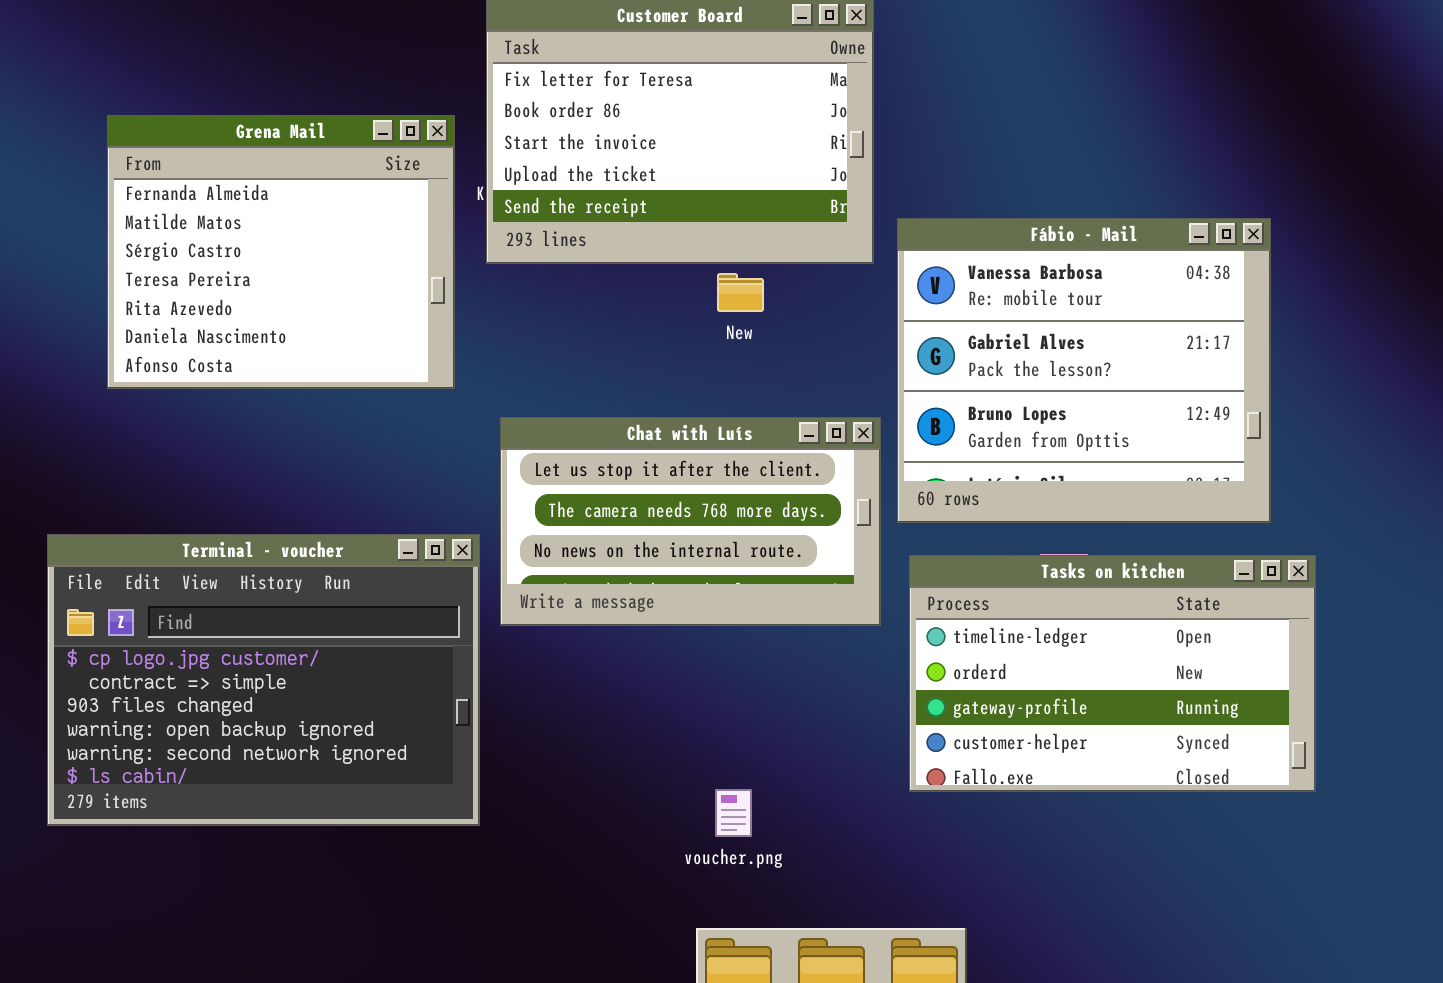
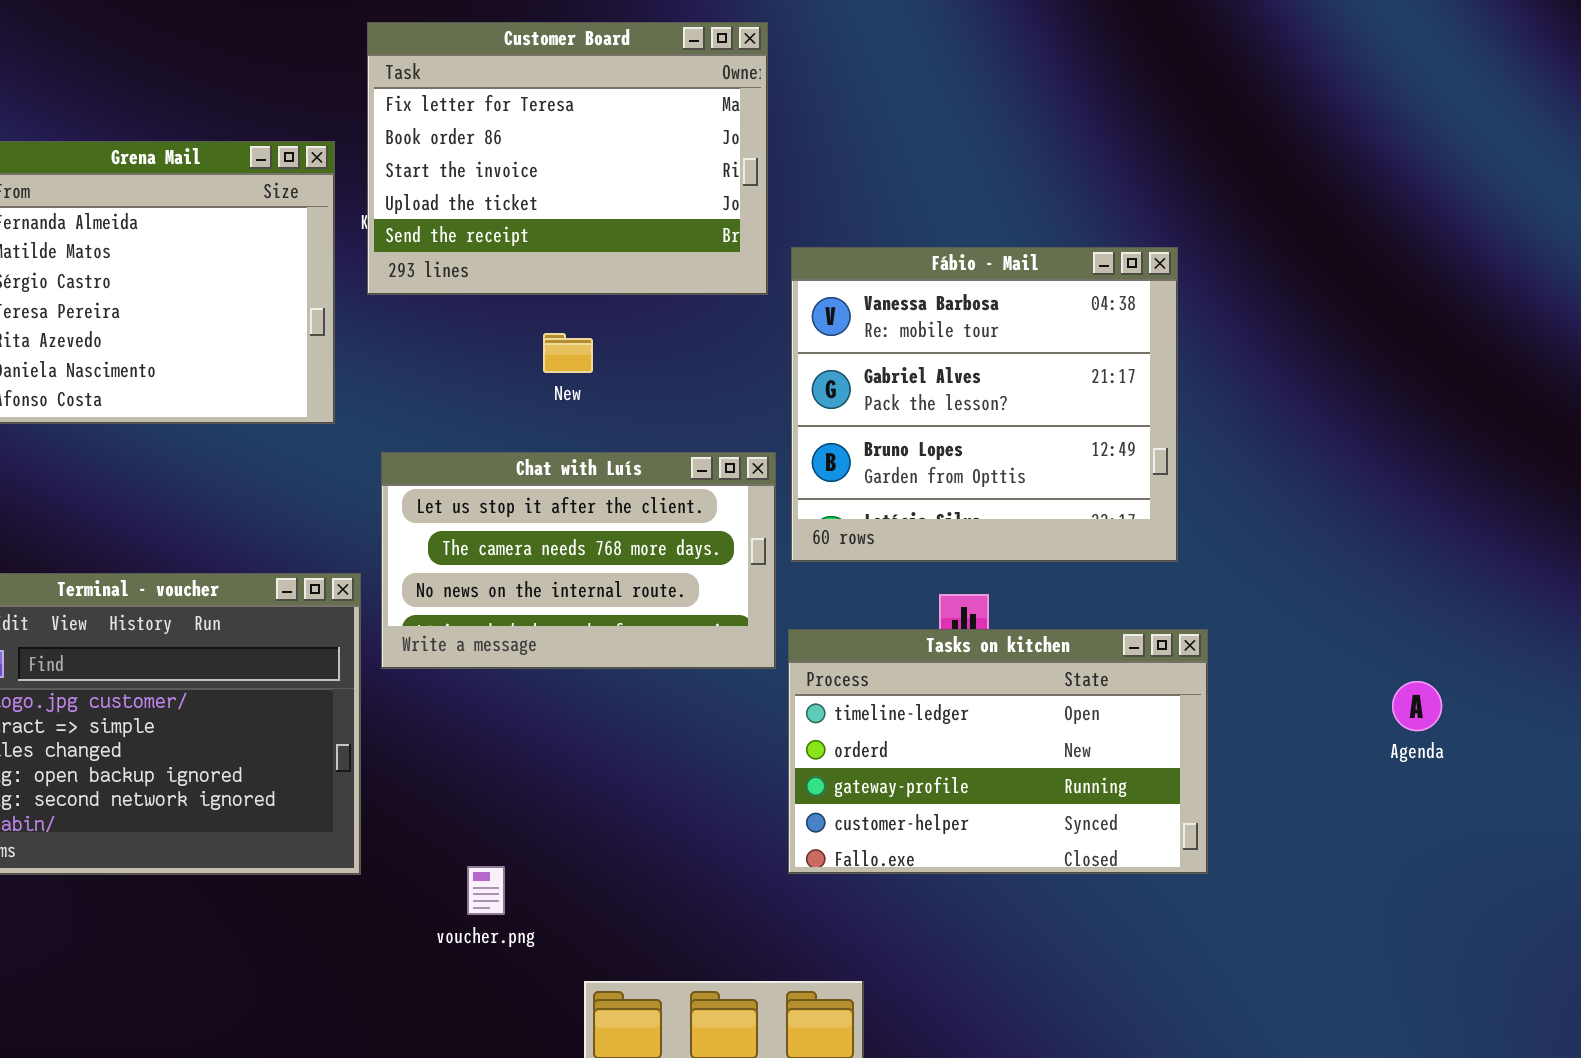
New: [717,273,764,312] -> [543,333,593,373], moved
Tasks on kitchen: [909,555,1316,792] -> [788,629,1208,874], moved
voucher.png: [715,789,752,837] -> [467,866,505,915], moved

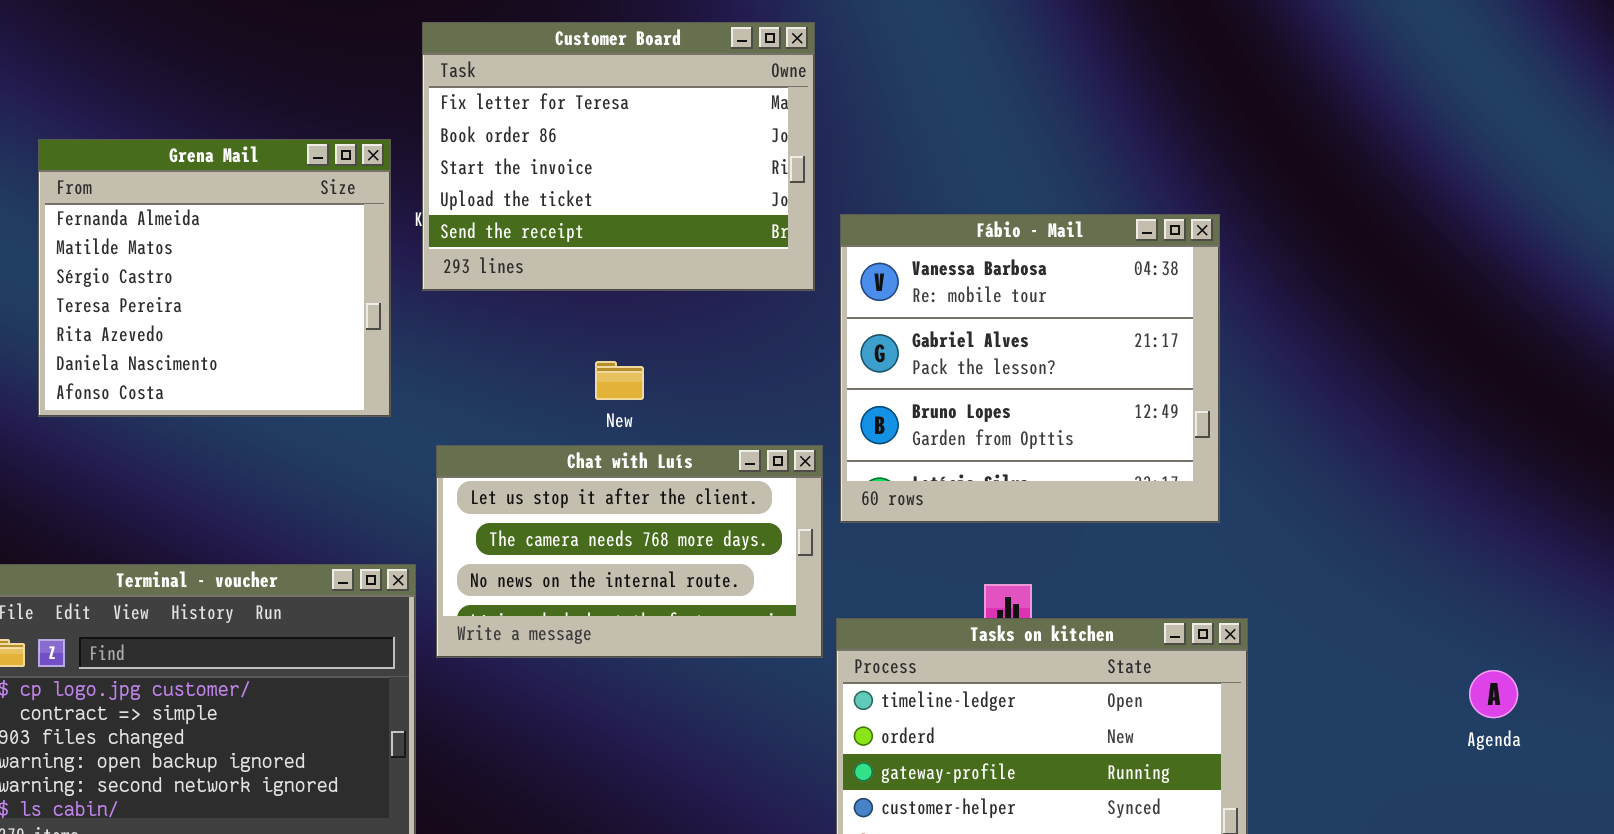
Fábio - Mail: [791,247,1178,562] -> [840,214,1220,523], moved
New: [543,333,593,373] -> [595,361,644,400], moved
Agenda: [1392,681,1442,731] -> [1469,670,1518,718], moved

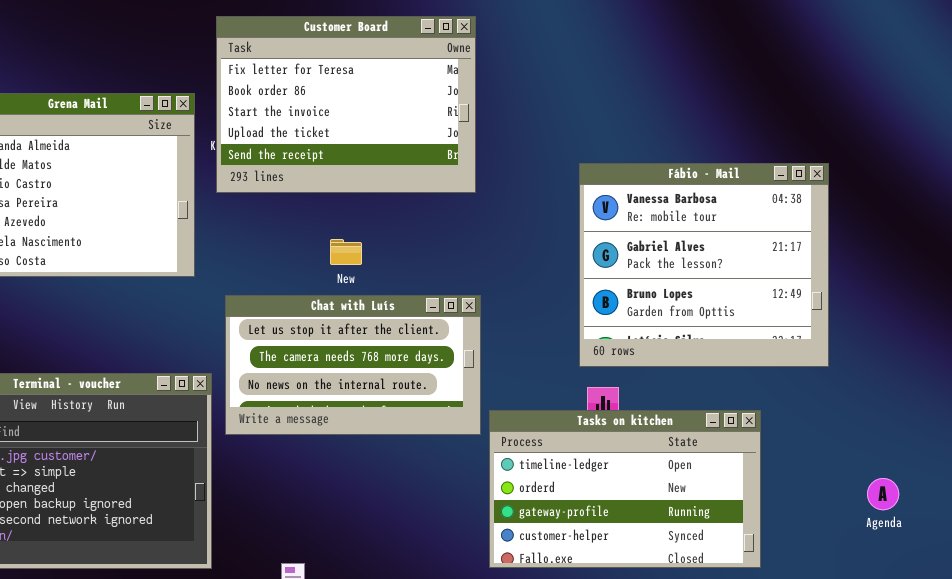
Fábio - Mail: [840,214,1220,523] -> [579,163,829,367], moved
Agenda: [1469,670,1518,718] -> [867,478,899,510], moved

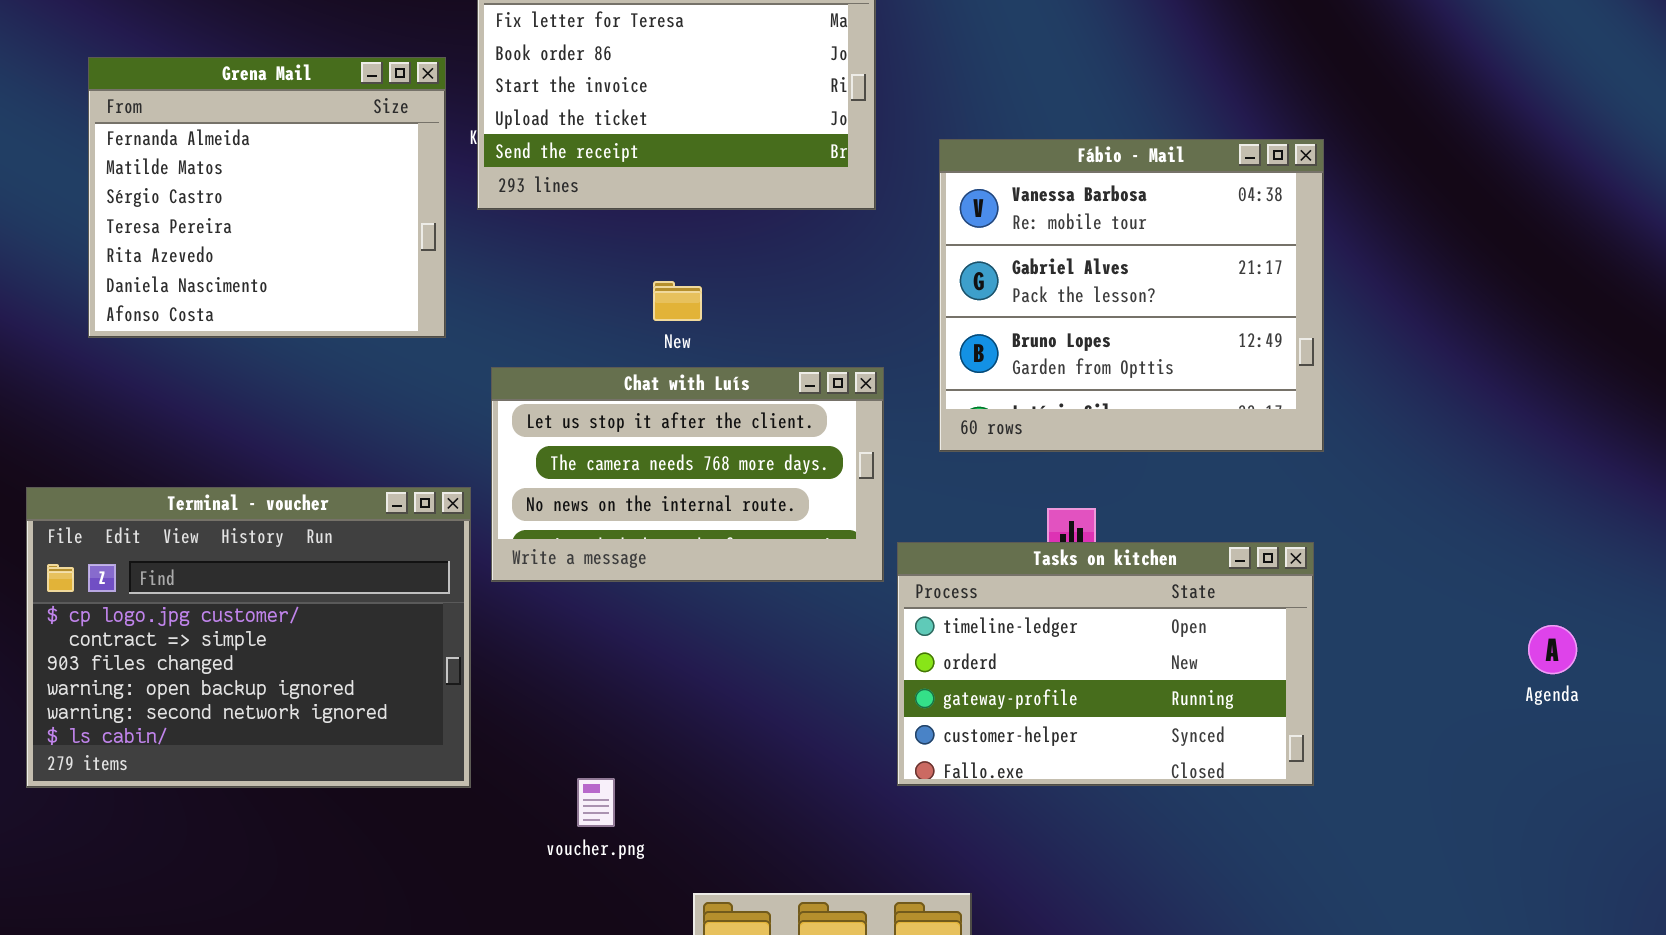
Fábio - Mail: [579,163,829,367] -> [939,139,1324,452], moved
Agenda: [867,478,899,510] -> [1528,625,1577,674], moved

